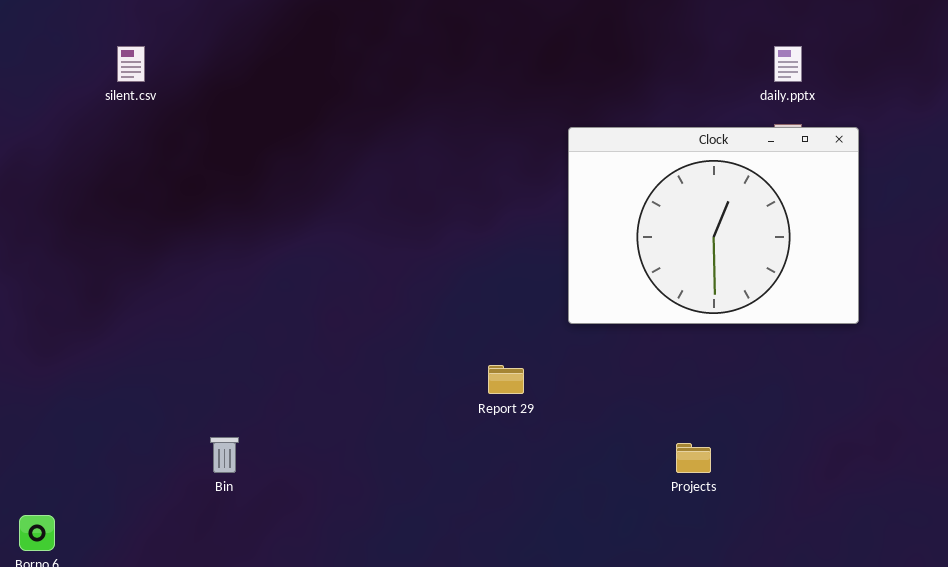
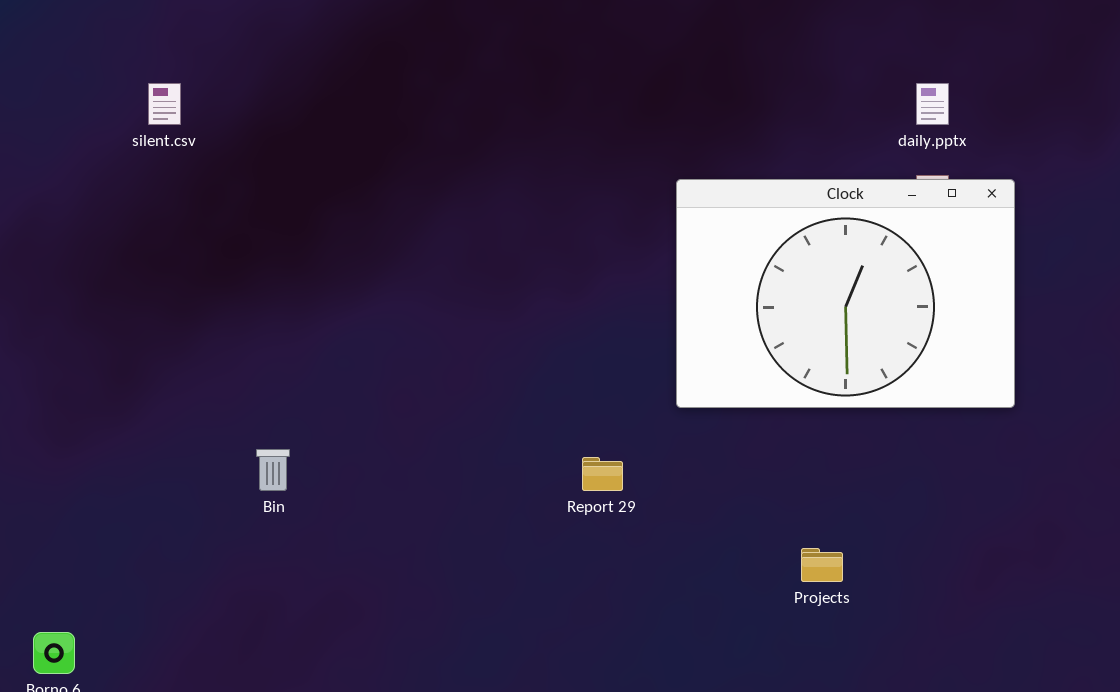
Bin: [210,437,239,473] -> [256,449,290,491], moved

